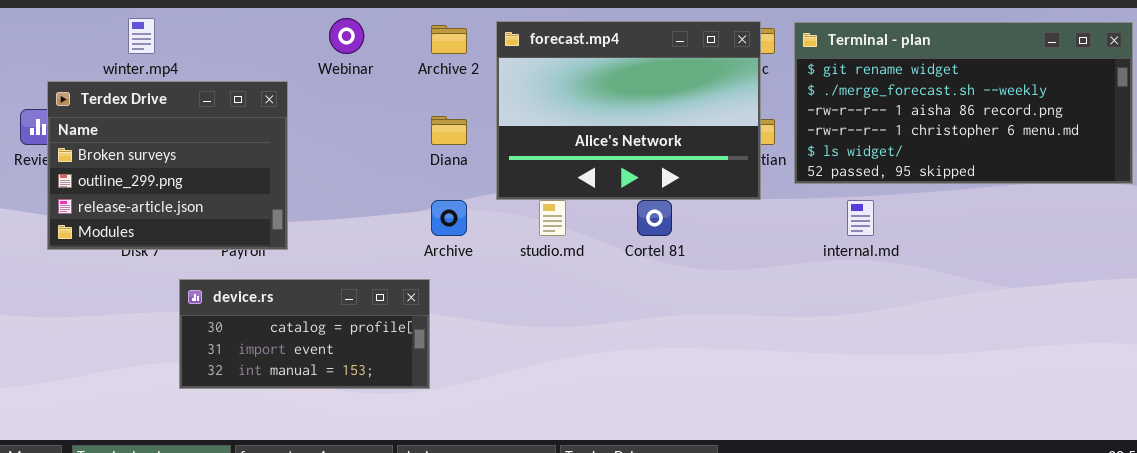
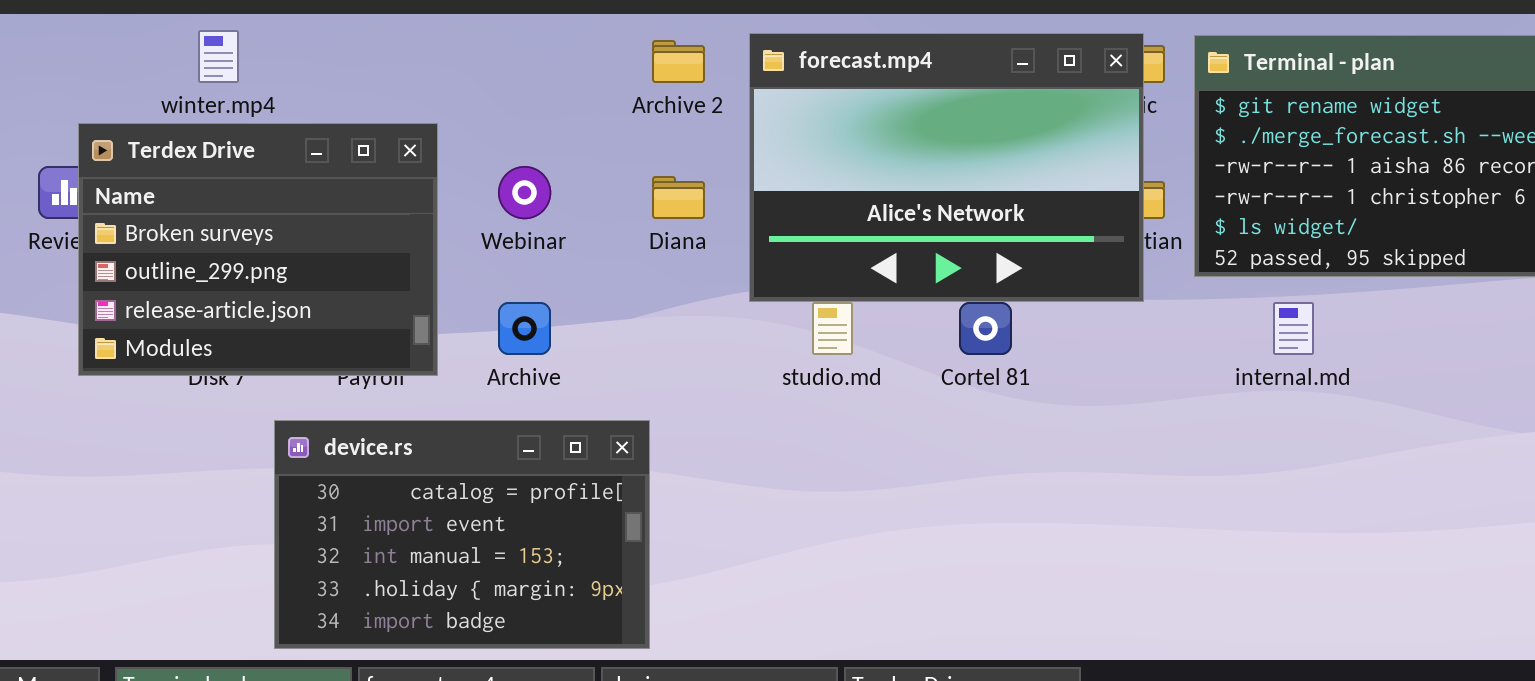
Webinar: [329,18,364,54] -> [498,166,551,219], moved
Archive: [431,200,467,236] -> [498,302,551,355], moved
device.rs: [179,279,430,389] -> [274,420,650,649], resized

